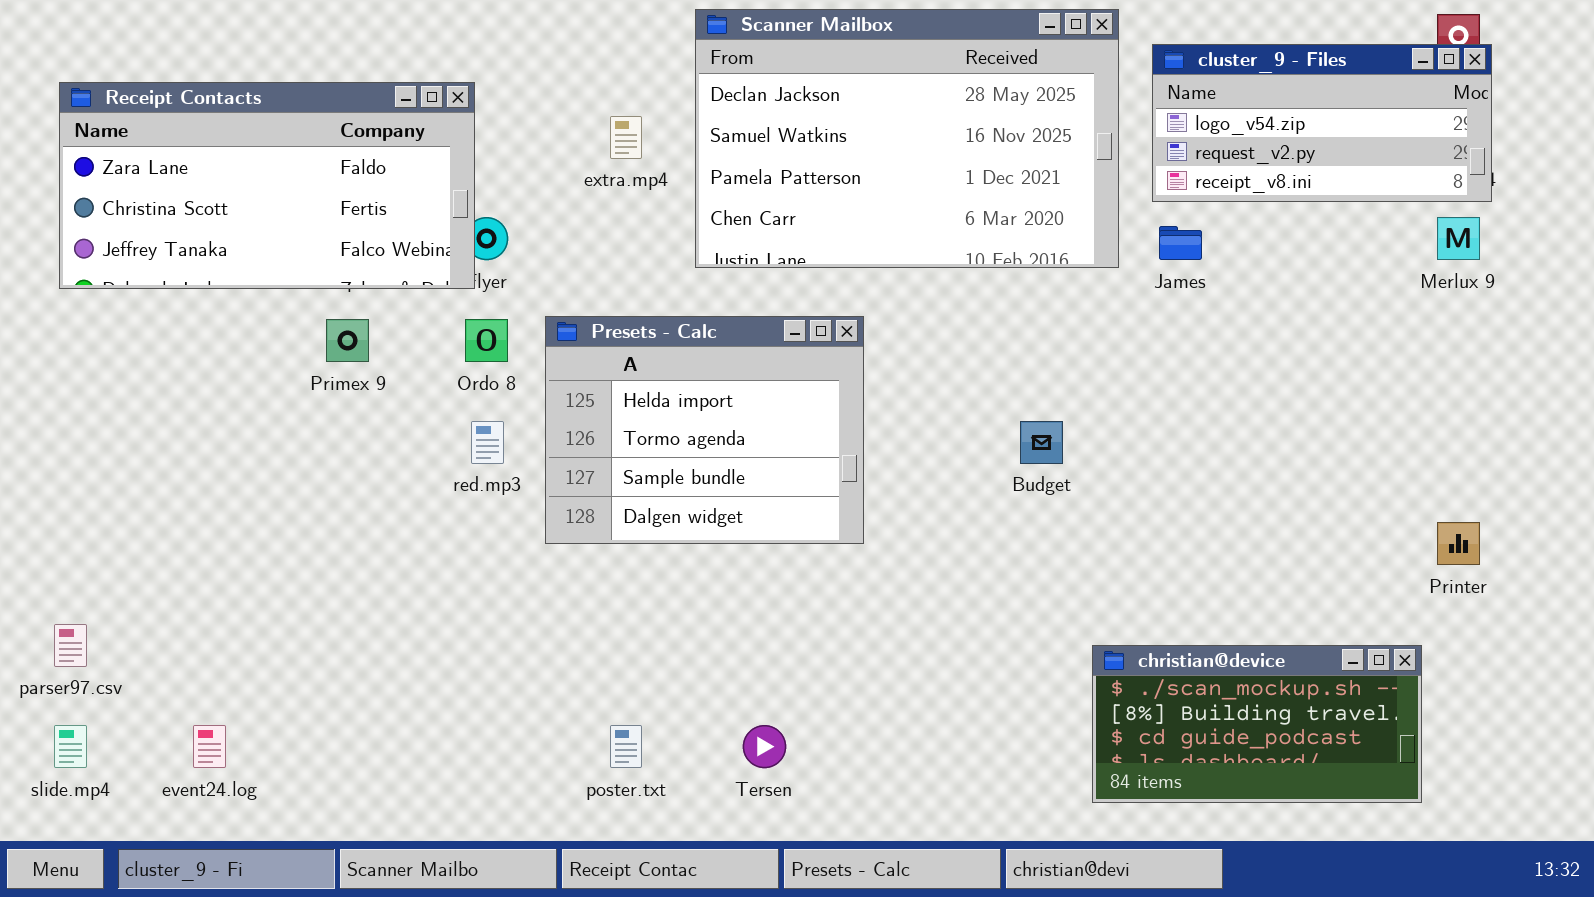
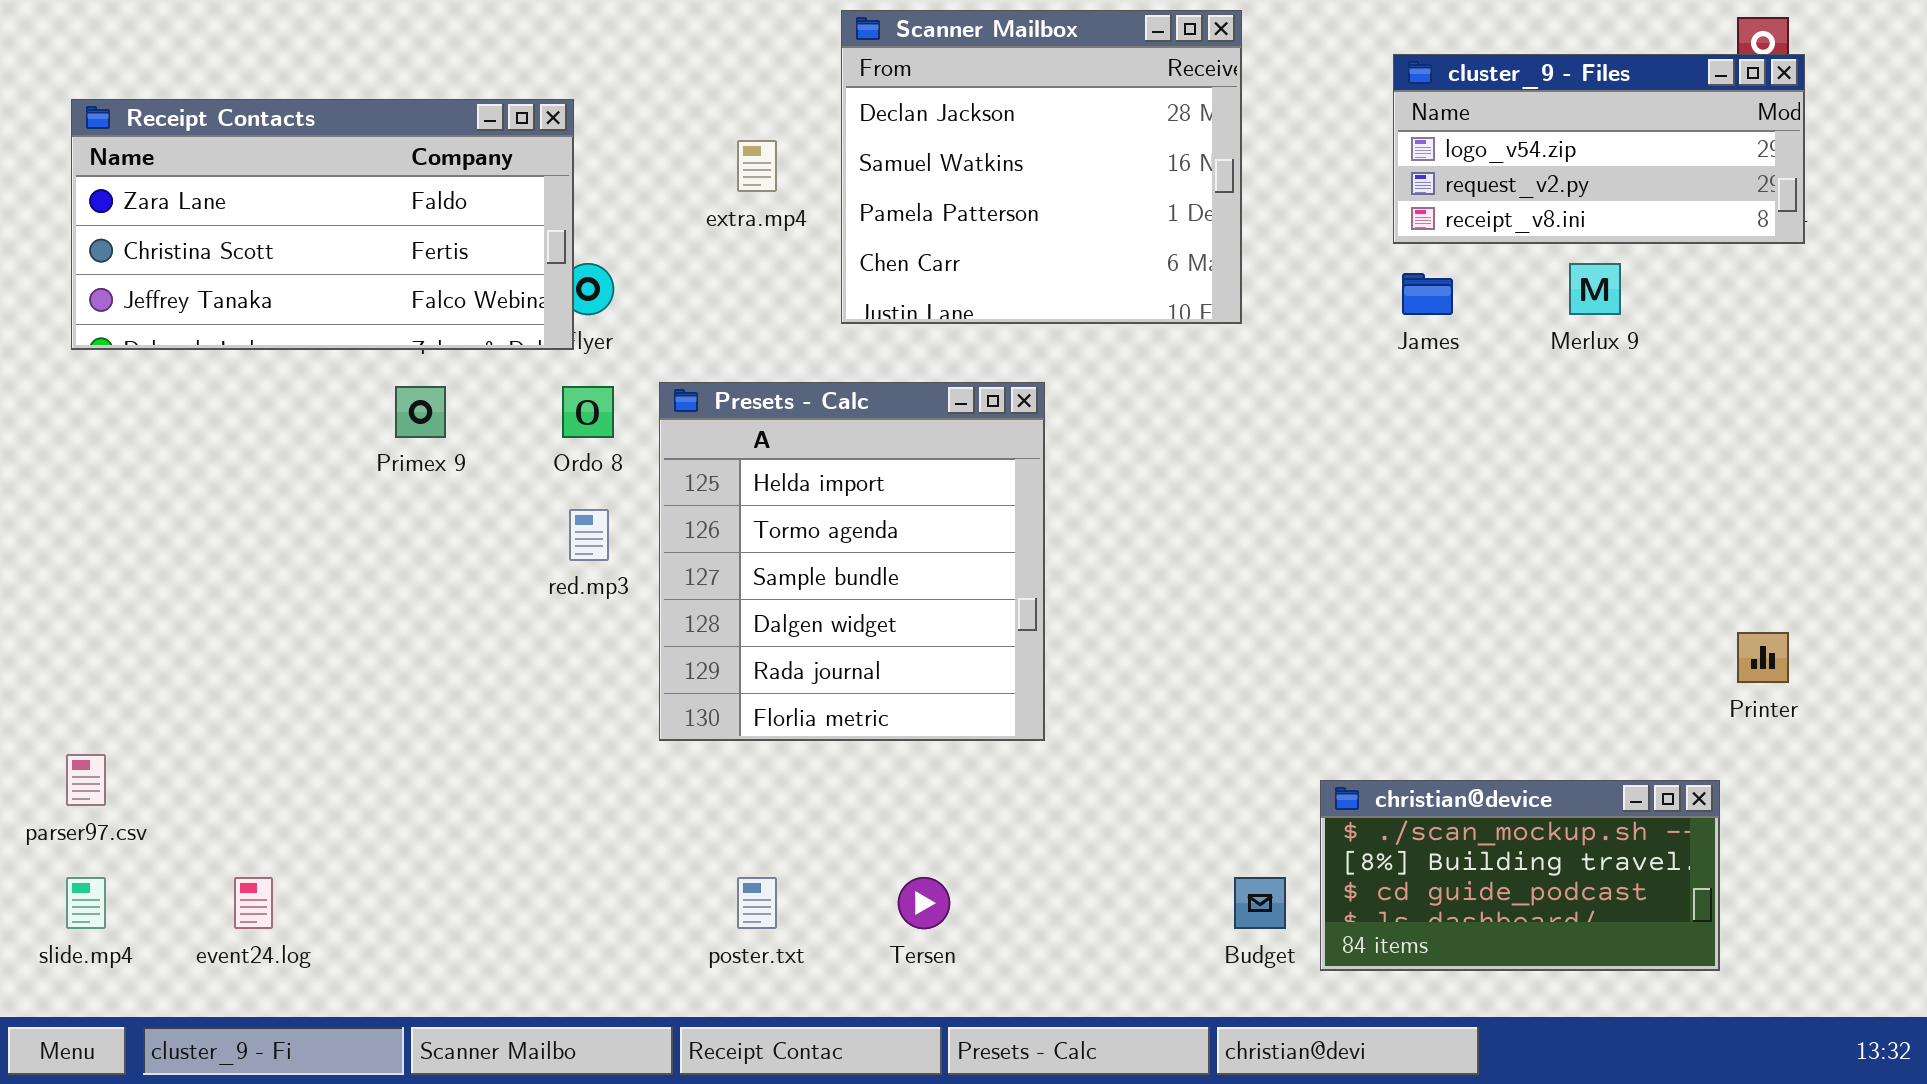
Scanner Mailbox: [695,9,1119,268] -> [841,10,1242,324], resized
Merlux 9: [1437,217,1480,260] -> [1569,263,1621,315], moved
Presets - Calc: [545,316,864,544] -> [659,382,1045,741], resized
Budget: [1020,421,1063,464] -> [1234,877,1286,929], moved

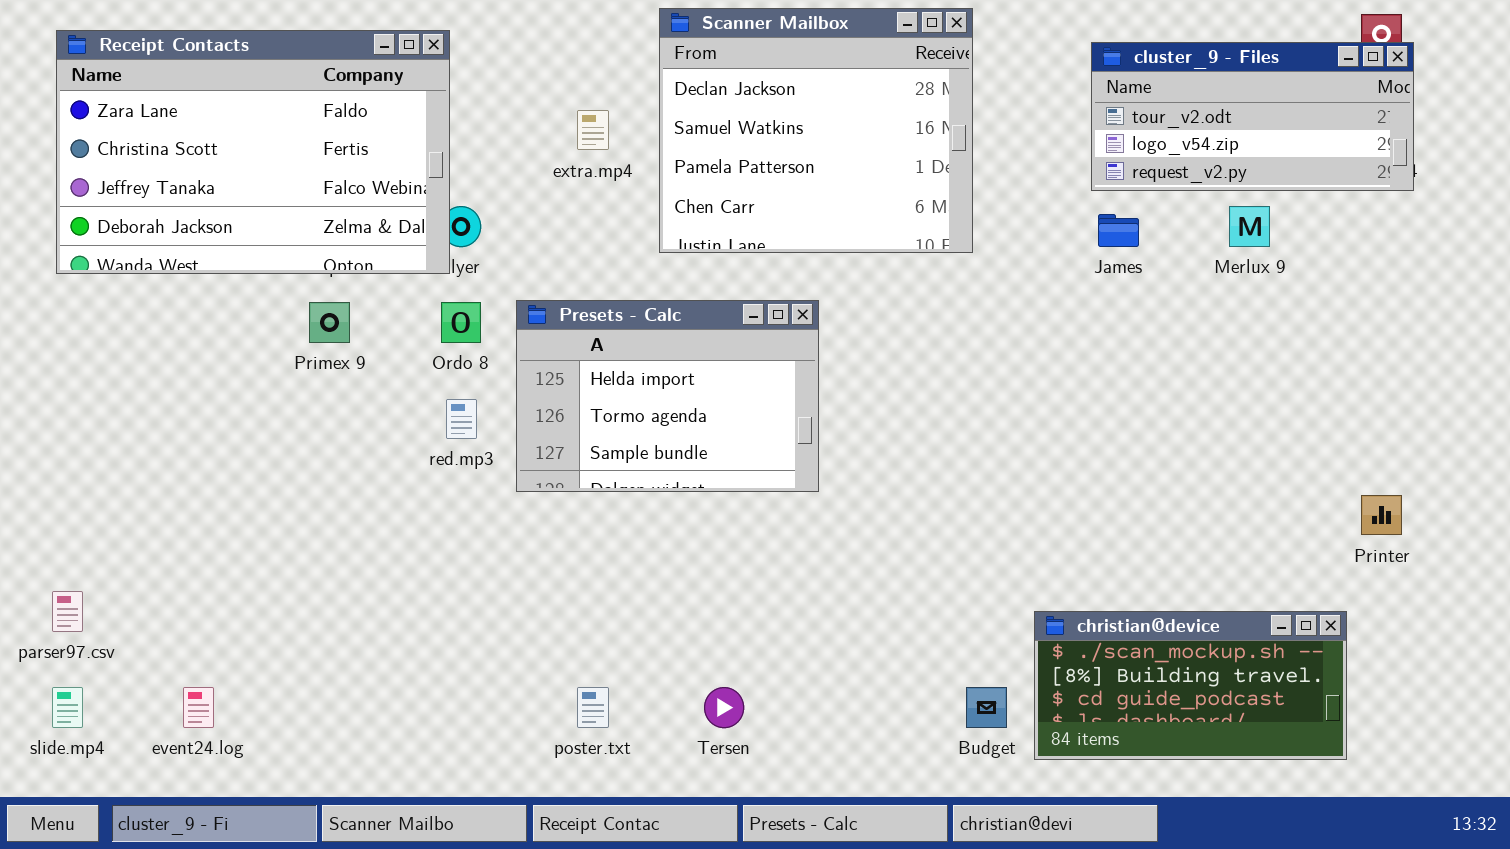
cluster_9 - Files: [1393,54,1805,244] -> [1091,42,1414,191], scrolled up 1 row
Receipt Contacts: [71,99,574,350] -> [56,30,450,274], resized
Presets - Calc: [659,382,1045,741] -> [516,300,819,492], resized

